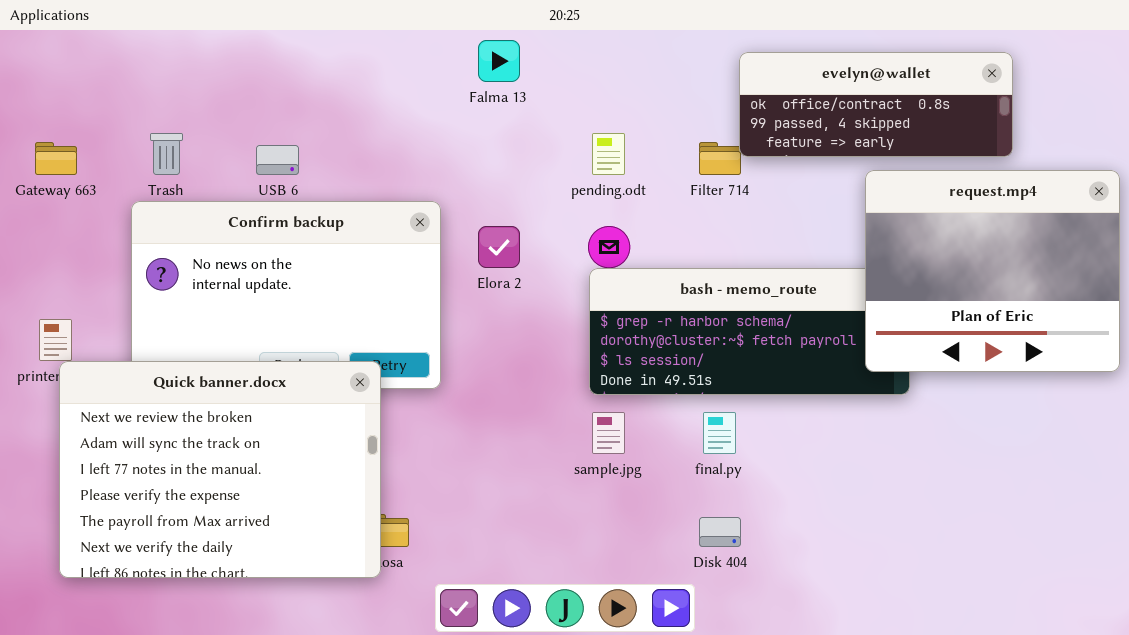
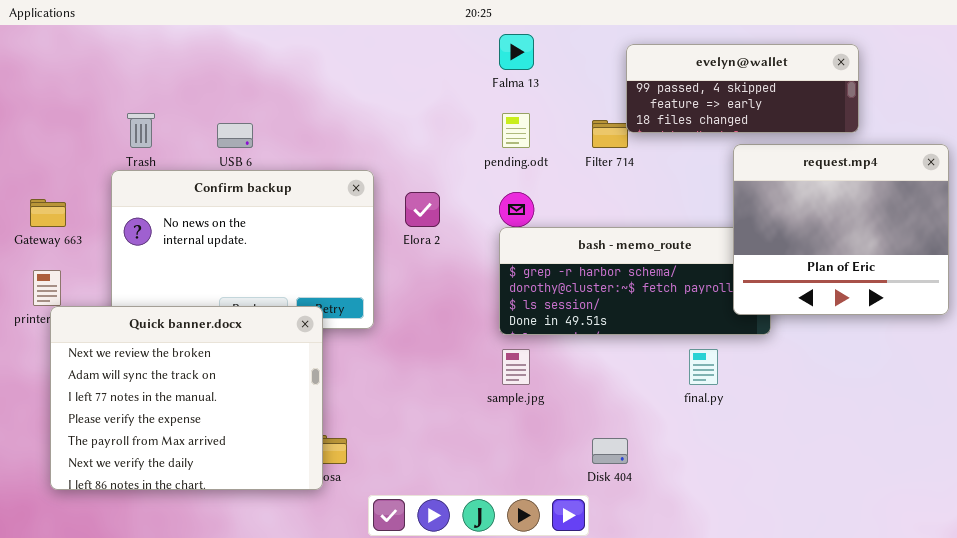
Falma 13: [478,40,520,82] -> [499,34,534,70], moved
evelyn@wallet: [739,52,1013,157] -> [626,44,859,133], scrolled down 1 row
Gateway 663: [35,142,77,175] -> [30,199,66,227], moved
final.py: [703,412,736,454] -> [689,349,718,385], moved

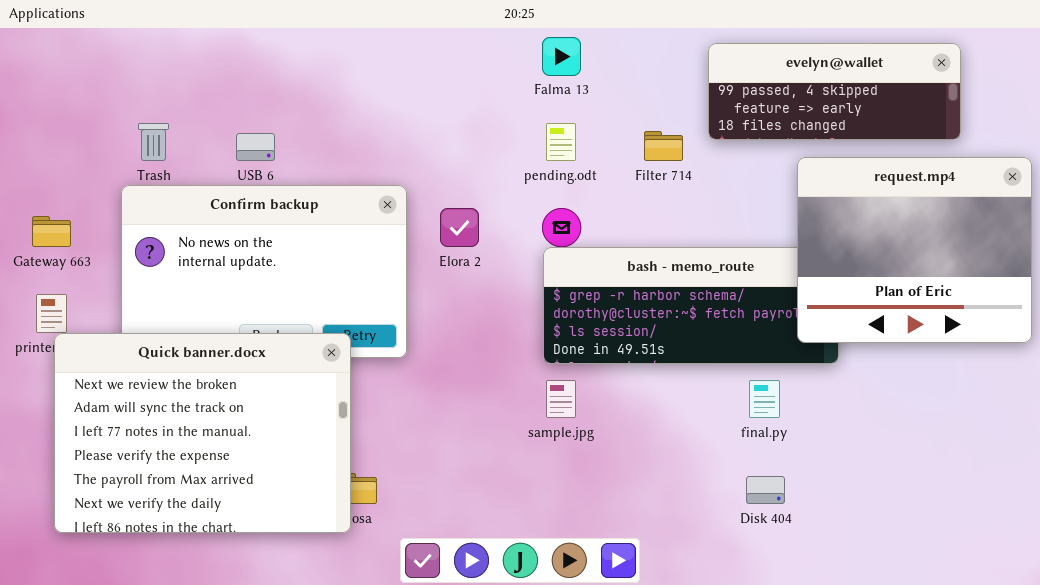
evelyn@wallet: [626,44,859,133] -> [708,43,961,140], moved
Disk 404: [592,438,628,464] -> [746,476,785,504], moved

